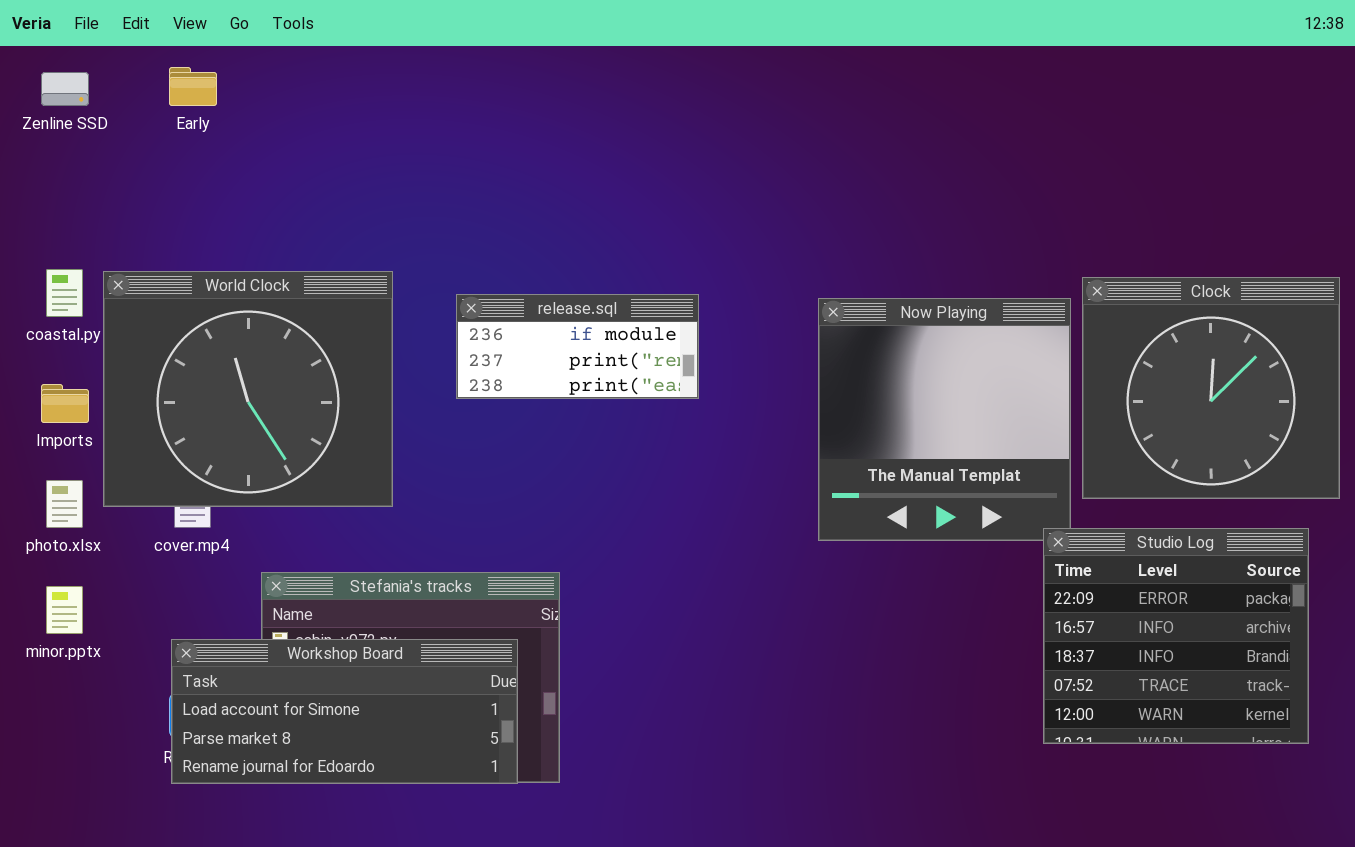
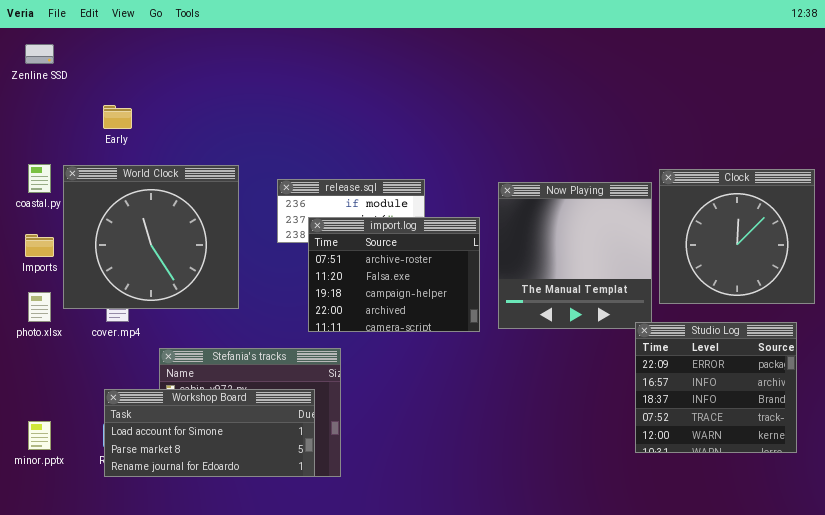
Early: [169,67,217,106] -> [103,105,132,129], moved
import.log: none -> [308,217,480,332], opened
minor.pptx: [46,586,83,634] -> [28,421,51,450], moved

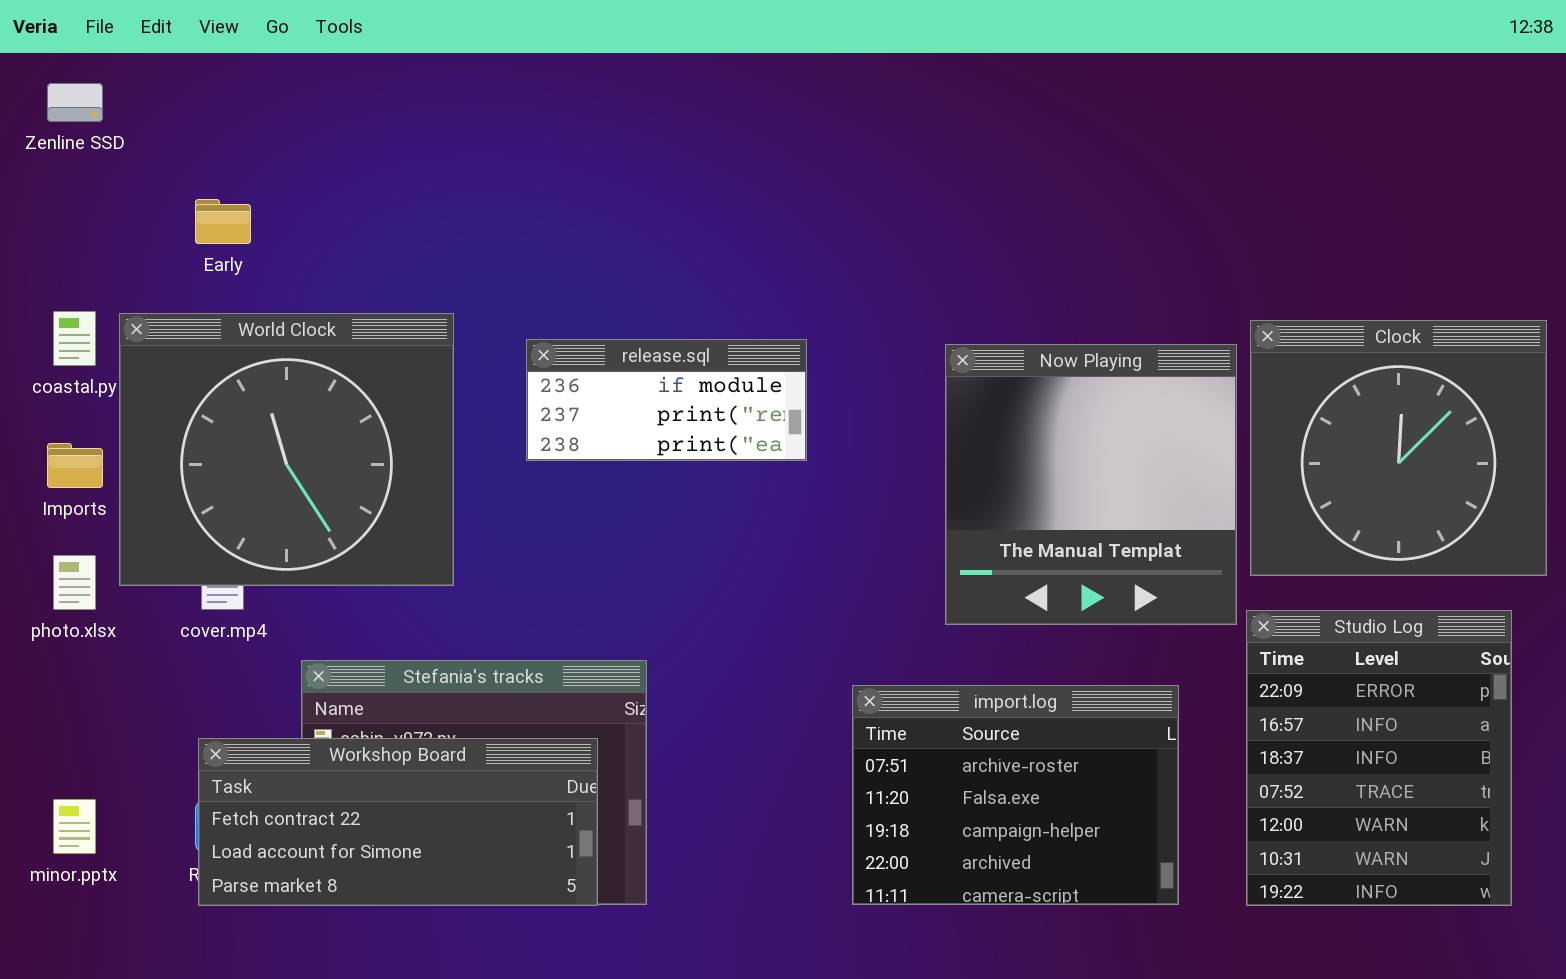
import.log: [308,217,480,332] -> [852,685,1179,905], moved
Studio Log: [635,322,797,453] -> [1246,610,1512,906], resized
Workshop Board: [104,389,315,477] -> [198,738,598,906], scrolled up 1 row

